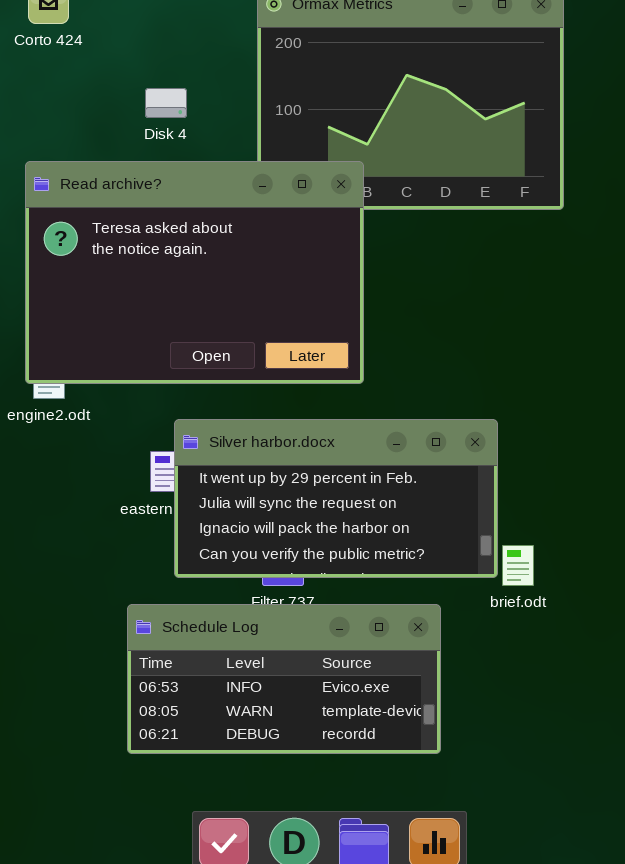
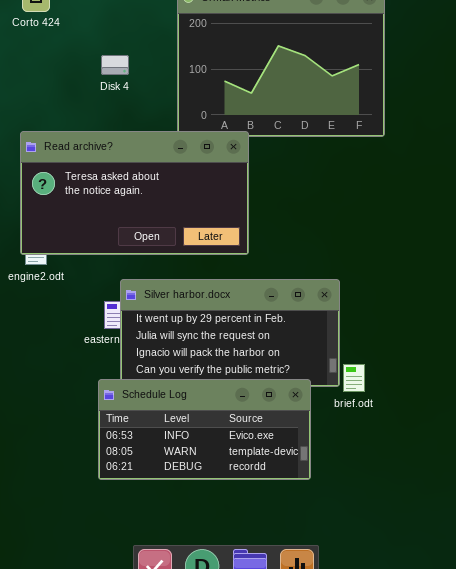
Read archive?: [25,161,364,384] -> [20,131,249,255], resized
Schedule Log: [127,604,441,754] -> [98,379,311,480], moved

